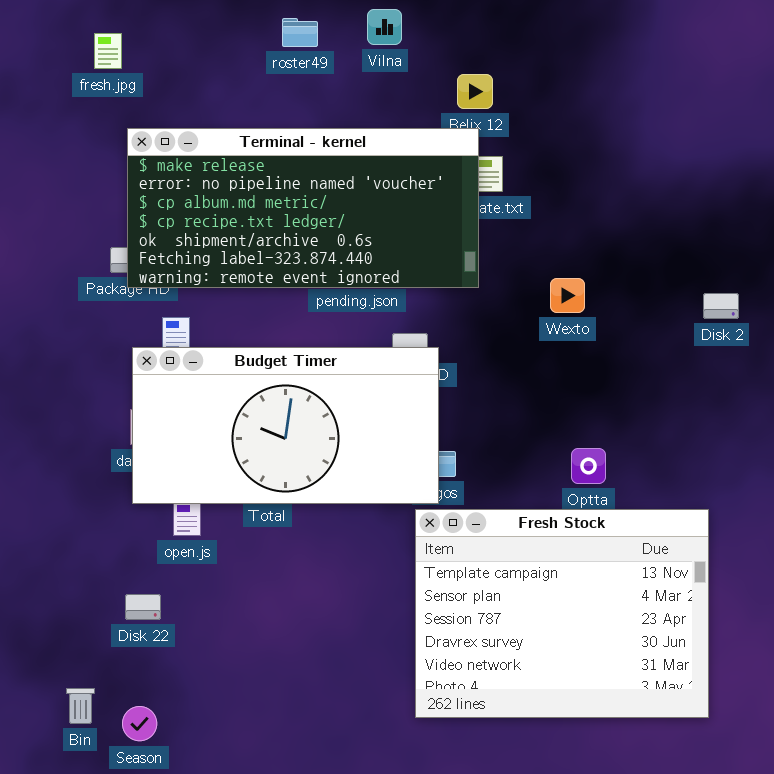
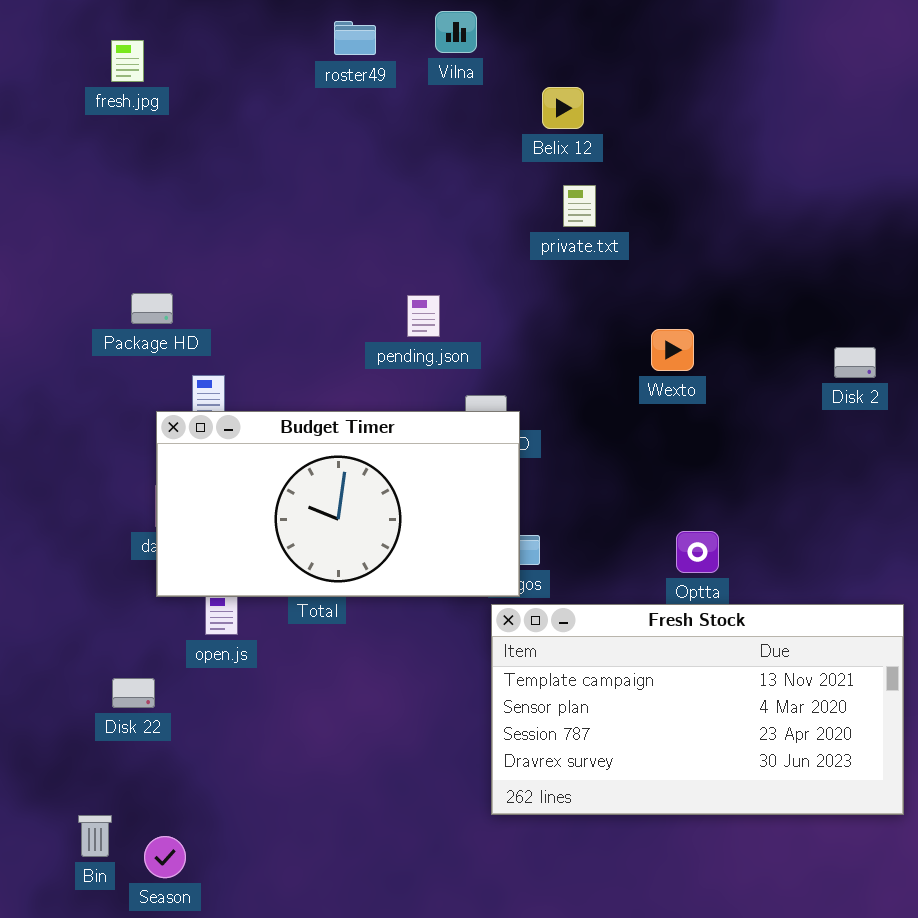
Terminal - kernel: [127,128,479,288] -> none, closed
Fresh Stock: [415,509,709,718] -> [491,604,904,815], resized
Disk 22: [125,594,161,620] -> [112,678,155,708], moved

